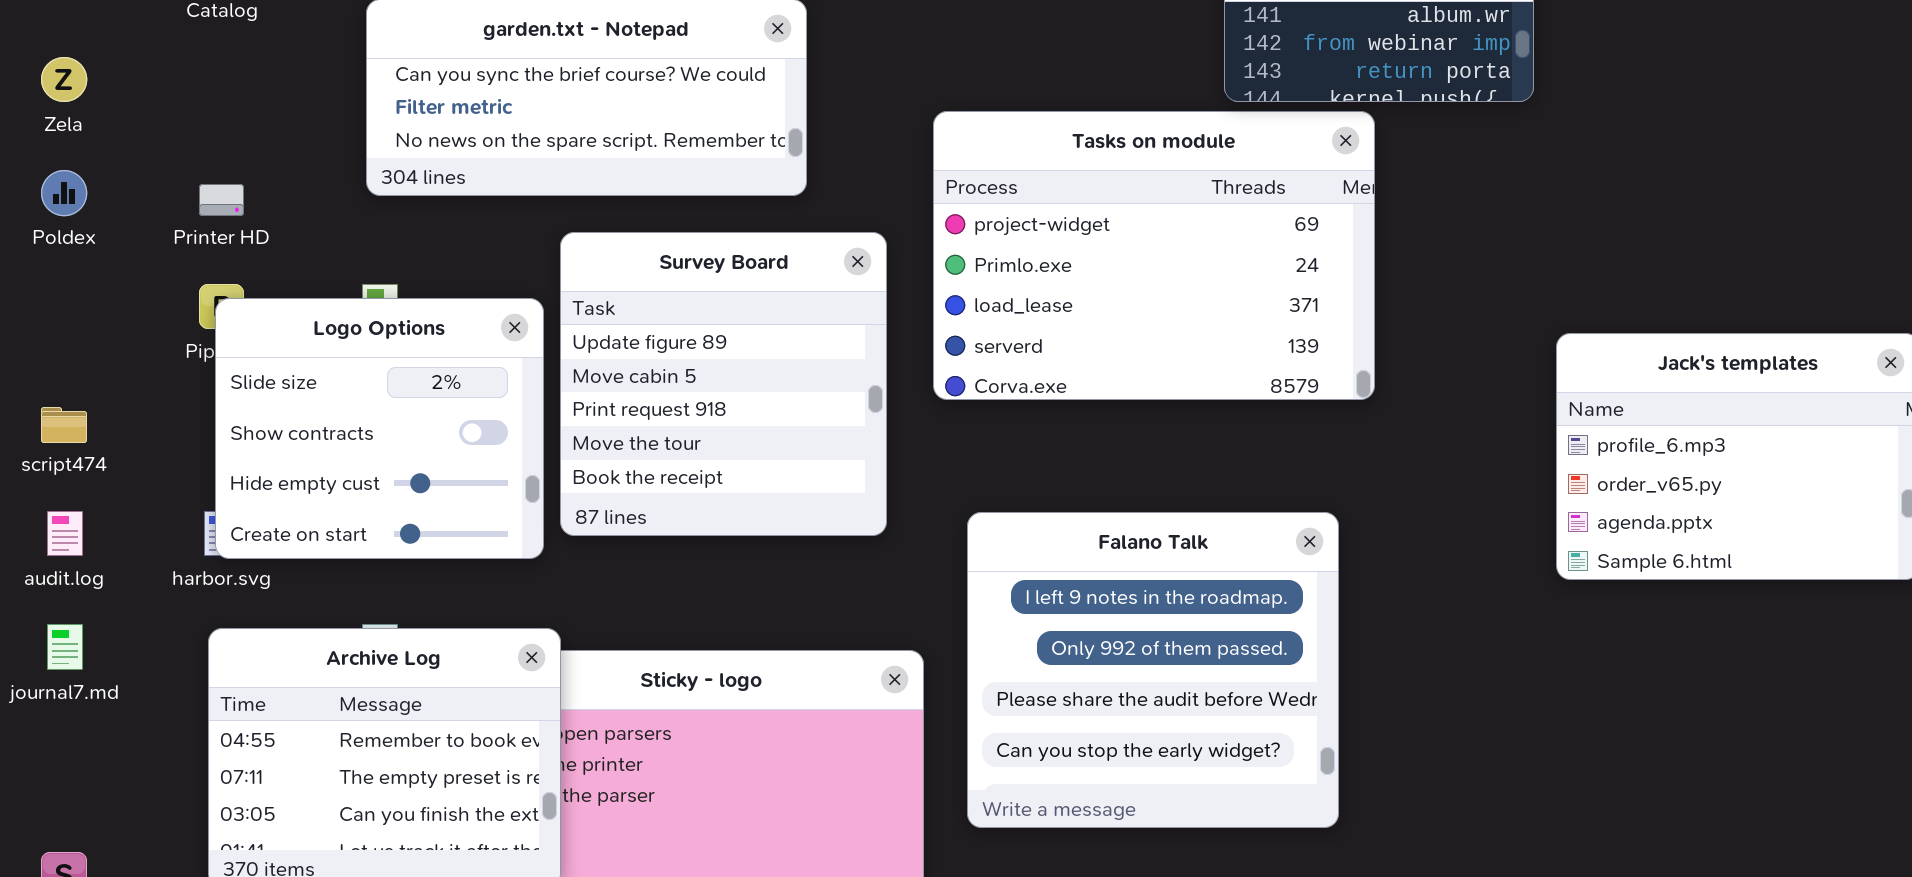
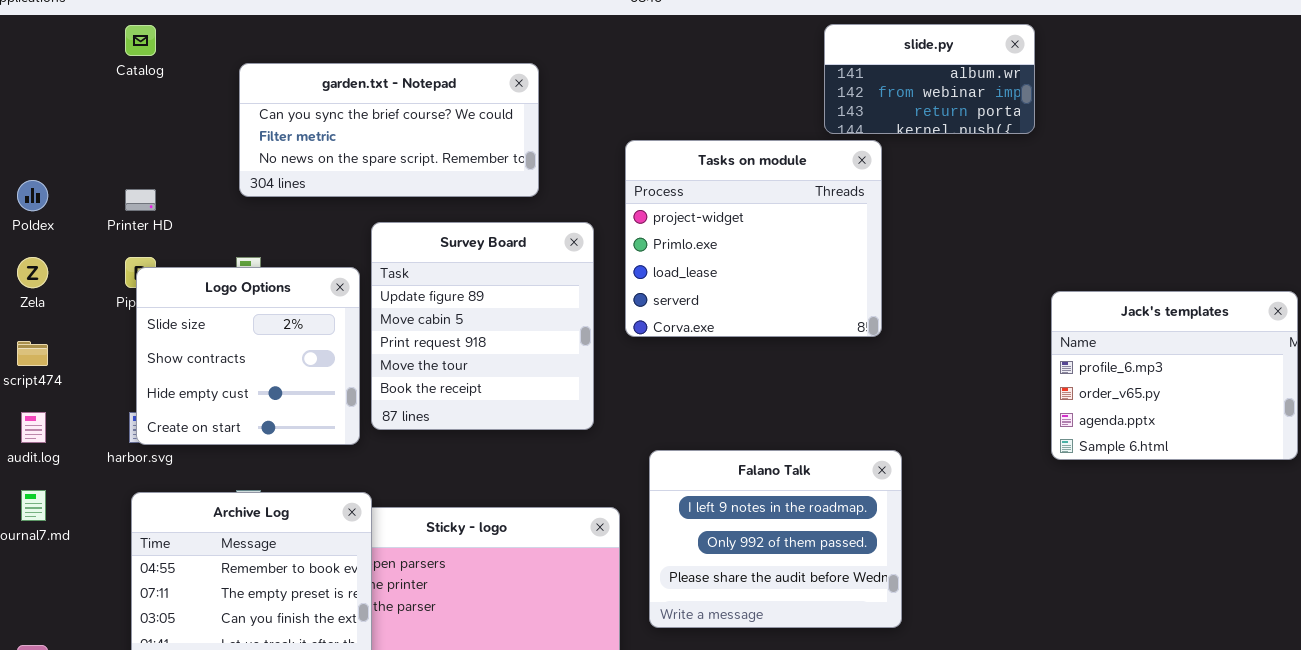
Zela: [41,57,87,102] -> [17,257,48,288], moved
Tasks on module: [933,111,1375,400] -> [625,140,882,337], resized
Falano Talk: [967,512,1339,828] -> [649,450,902,628], resized

